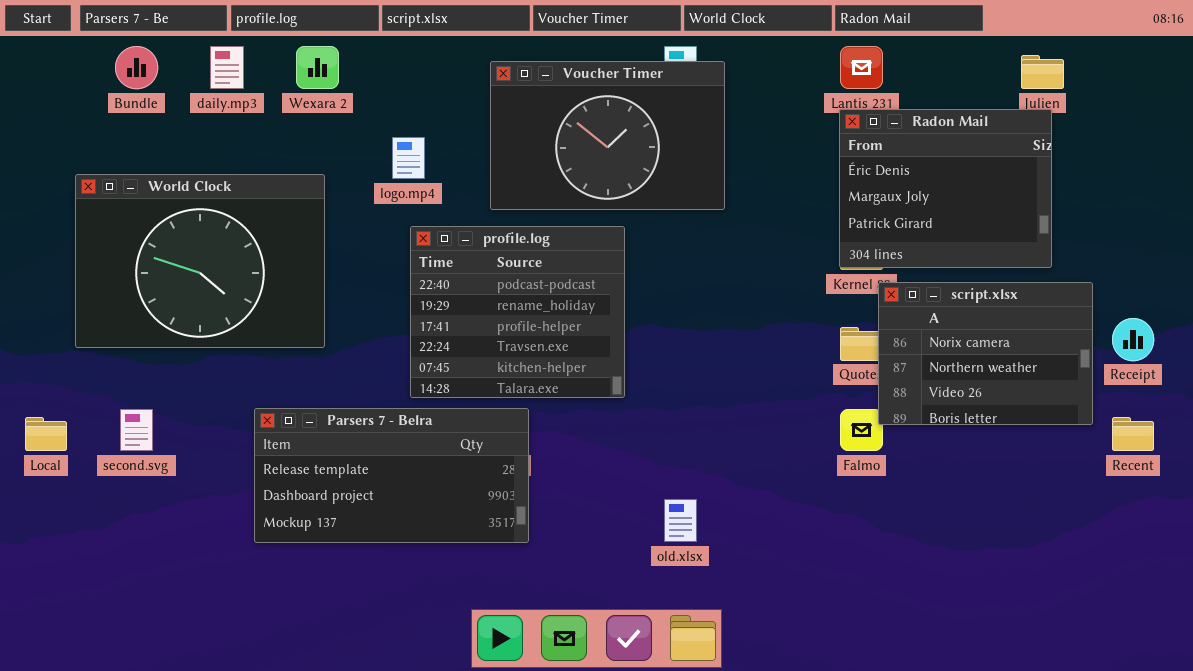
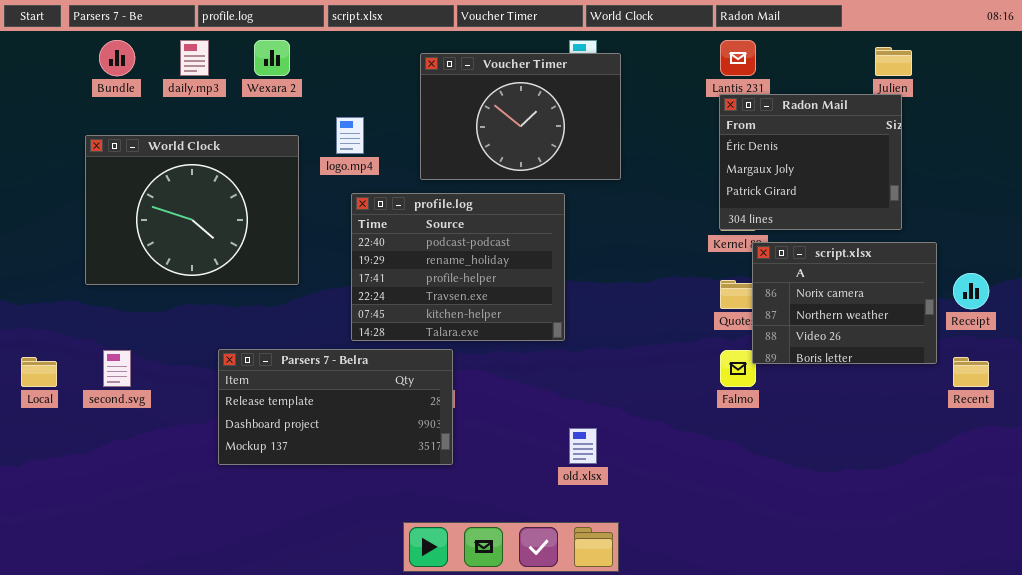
World Clock: [75,174,325,348] -> [85,135,299,285], moved
profile.log: [410,226,625,398] -> [351,193,565,341], resized

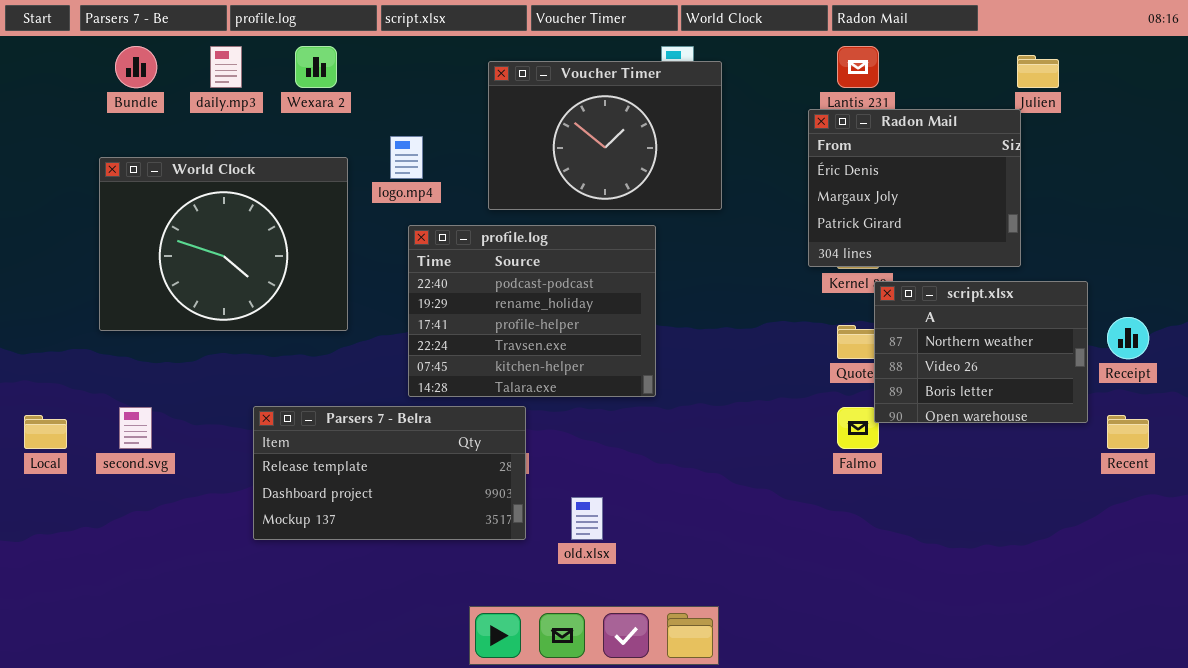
Radon Mail: [719,94,902,230] -> [808,109,1021,267], moved
script.xlsx: [752,242,937,364] -> [874,281,1088,423], scrolled down 1 row
old.xlsx: [569,428,597,464] -> [571,497,603,540], moved

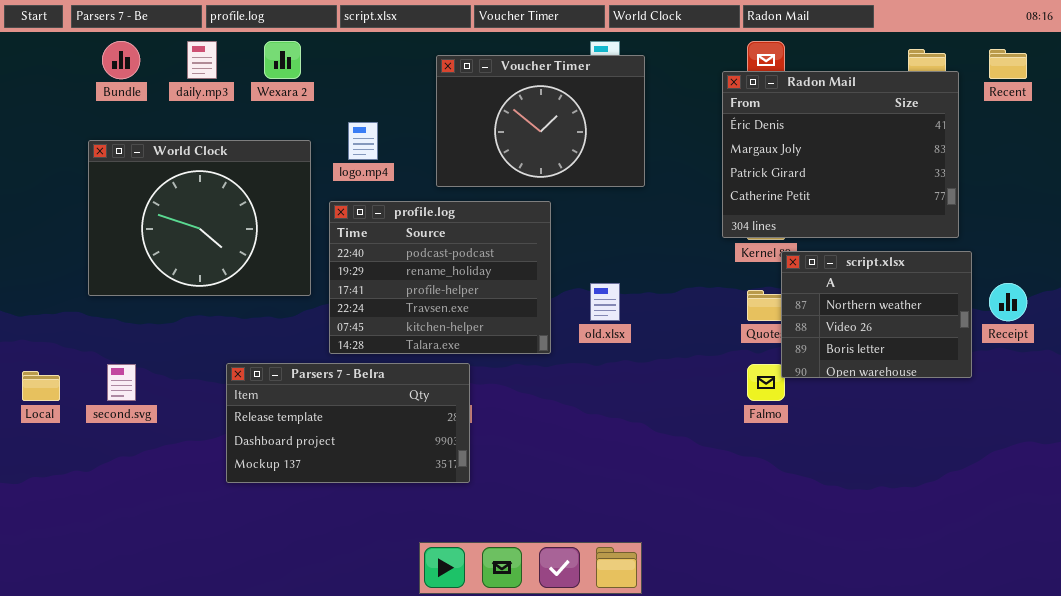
Radon Mail: [808,109,1021,267] -> [722,71,959,238], resized
profile.log: [408,225,656,397] -> [329,201,551,354], moved
Recent: [1107,415,1149,449] -> [989,49,1027,79], moved
old.xlsx: [571,497,603,540] -> [590,283,620,321], moved

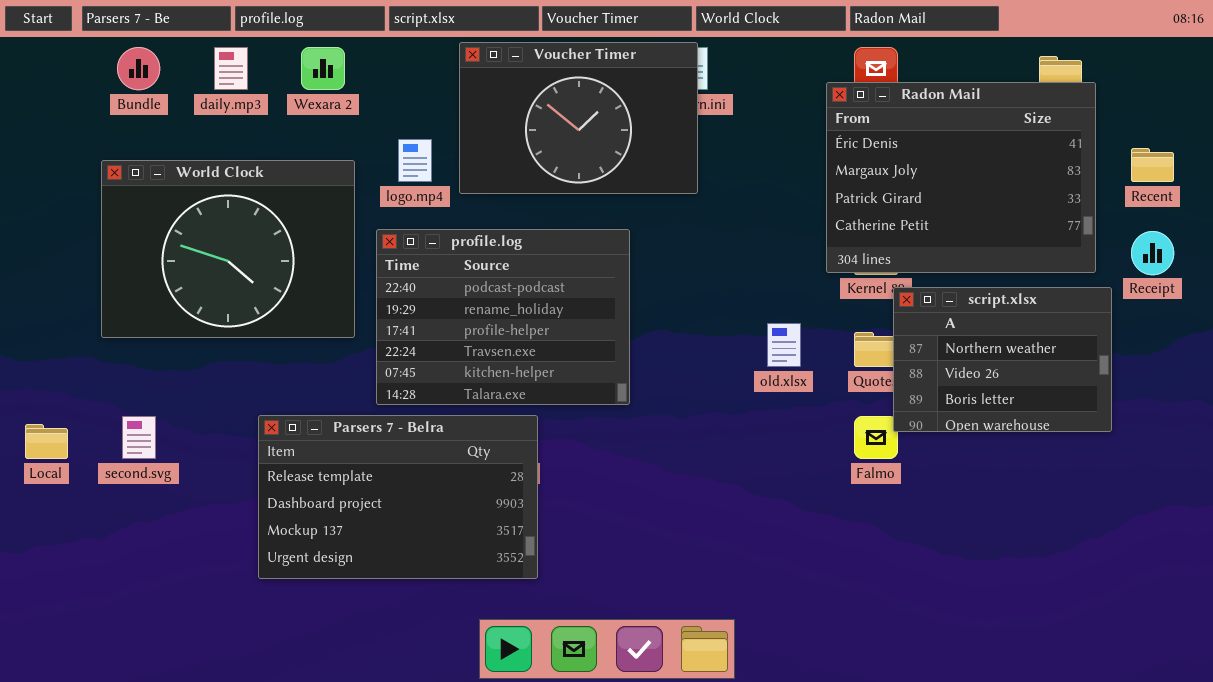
Recent: [989,49,1027,79] -> [1131,148,1174,182], moved
Voucher Timer: [436,55,645,187] -> [459,42,698,194], moved
old.xlsx: [590,283,620,321] -> [767,323,801,367], moved
Receipt: [989,283,1027,321] -> [1131,231,1174,275], moved
Parsers 7 - Belra: [226,363,470,483] -> [258,415,538,579], resized

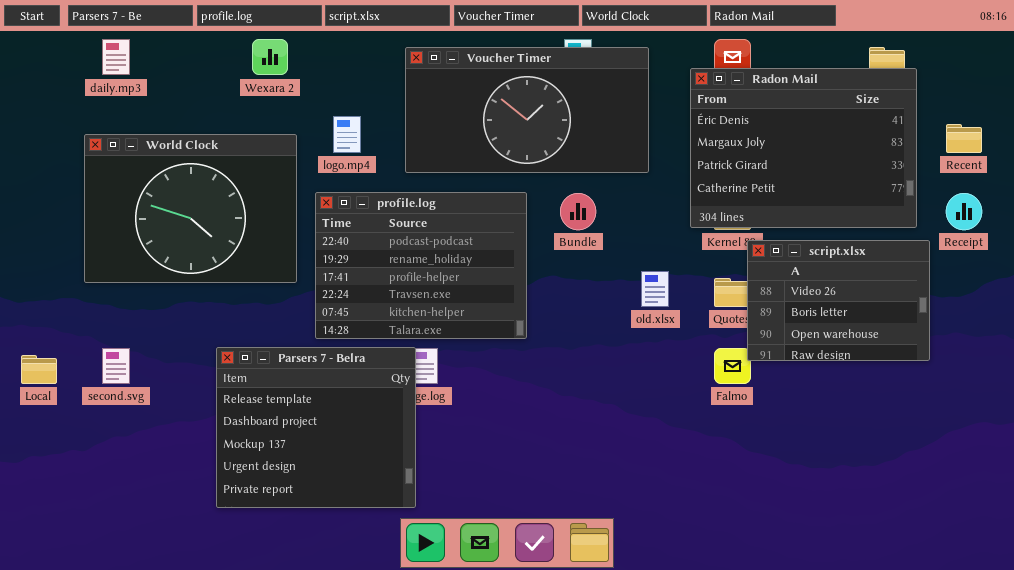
Voucher Timer: [459,42,698,194] -> [405,47,649,173], moved, resized
Bundle: [117,47,160,90] -> [560,193,596,230], moved
daily.mp3: [214,47,248,90] -> [102,39,130,75], moved
script.xlsx: [893,287,1112,432] -> [747,240,930,361], scrolled down 1 row
Parsers 7 - Belra: [258,415,538,579] -> [216,347,416,508], resized

